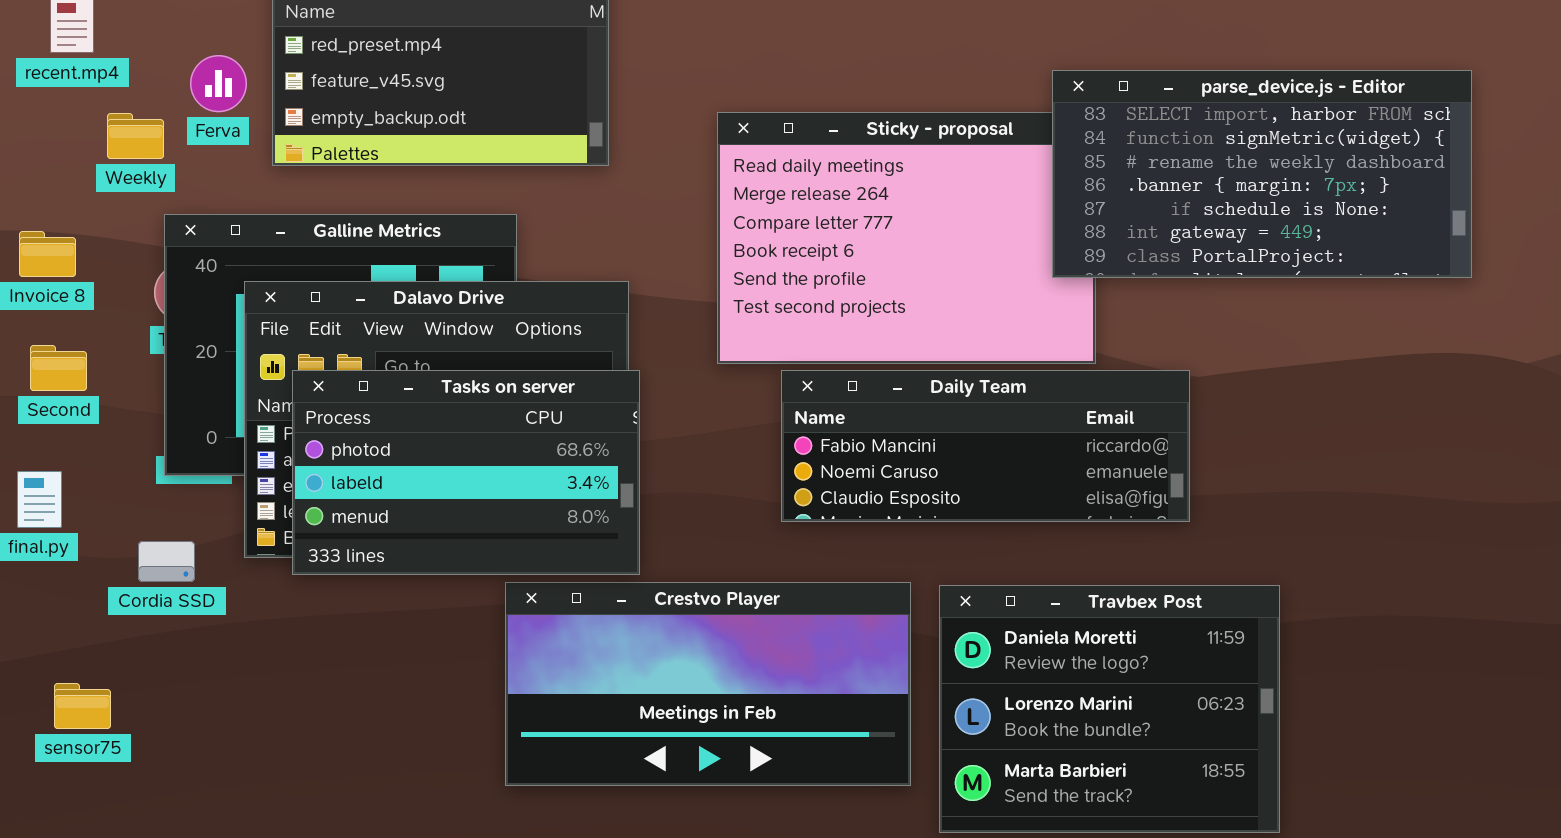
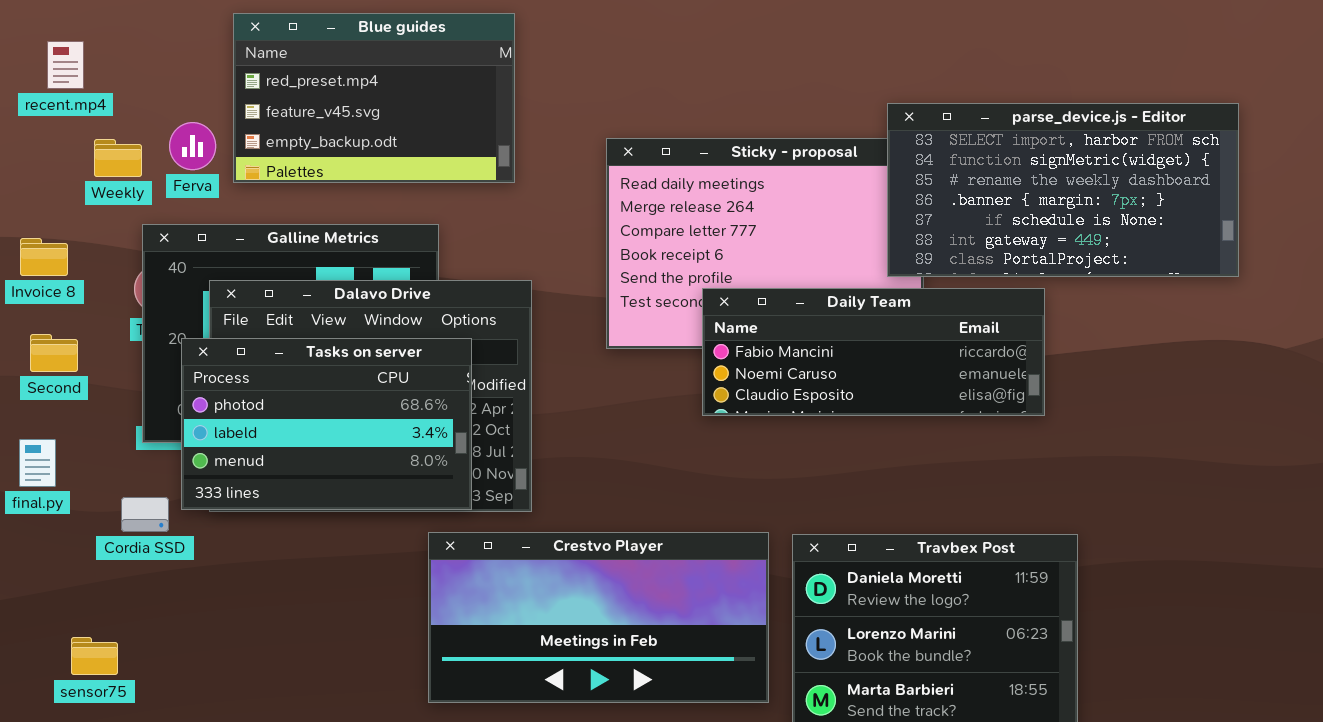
Ferva: [190,55,247,112] -> [169,122,216,170], moved
Tasks on server: [292,370,640,575] -> [181,338,472,510], moved
Daily Team: [781,370,1190,522] -> [702,288,1045,416], moved
sensor75: [54,683,111,729] -> [71,637,118,675], moved

